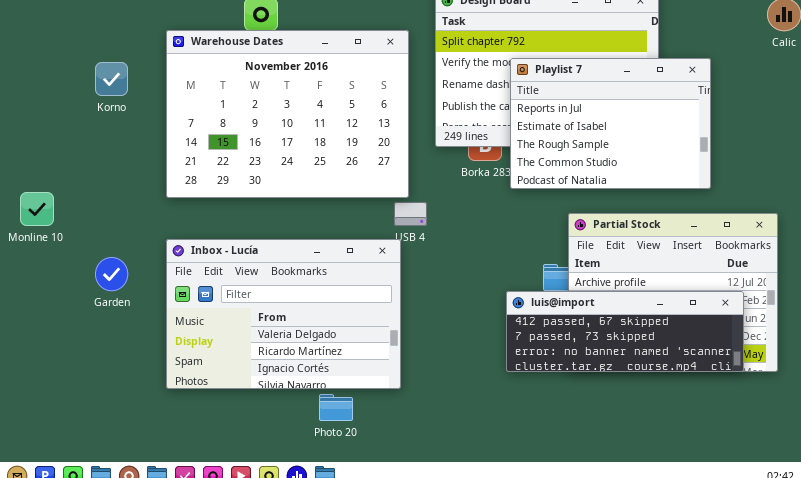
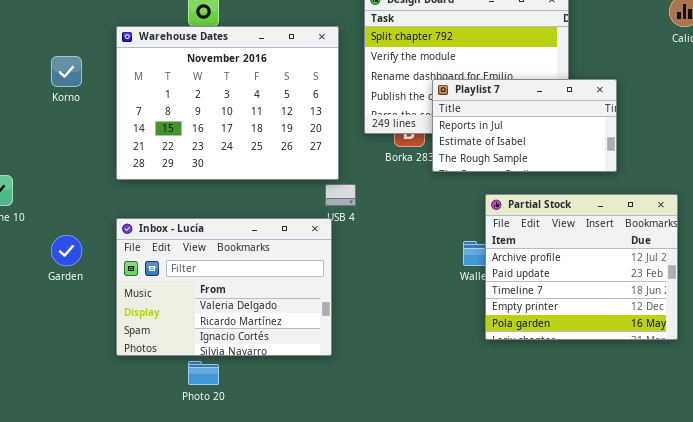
Playlist 7: [510,58,711,189] -> [432,79,617,172], resized
luis@import: [506,291,744,372] -> none, closed
Photo 20: [319,394,353,421] -> [188,361,219,385], moved

